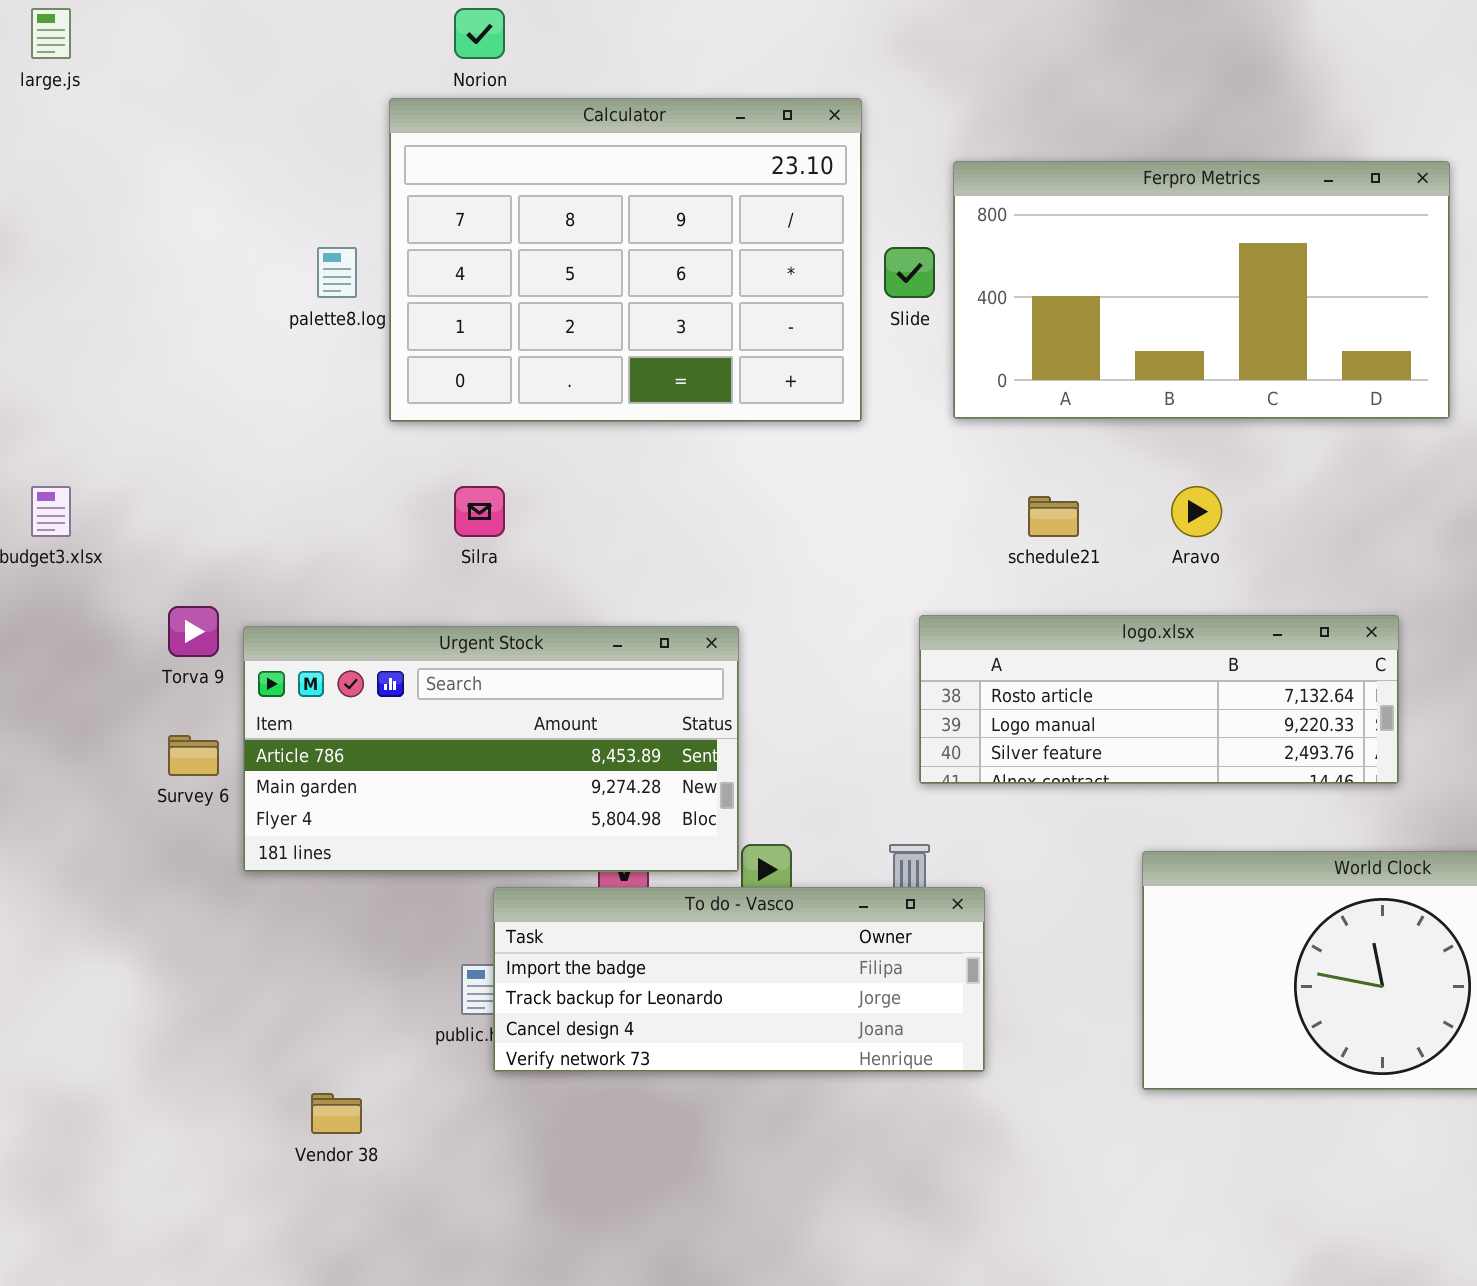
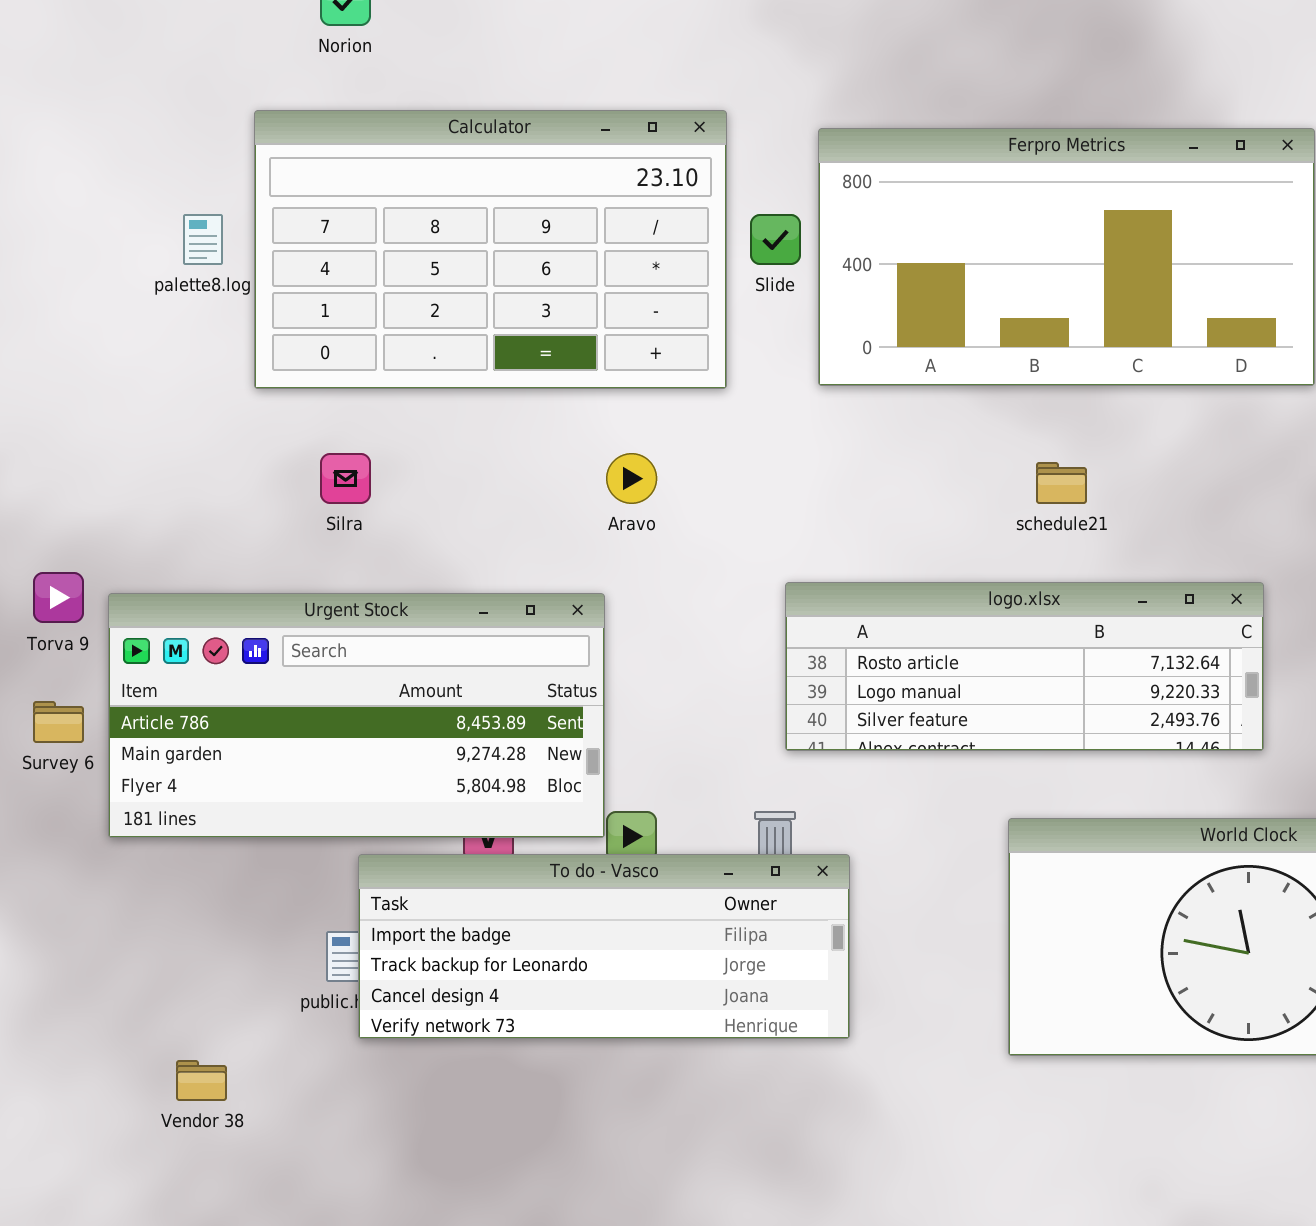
Calculator: [389,98,862,422] -> [254,110,727,389], resized
Aravo: [1171,486,1222,537] -> [606,453,657,504], moved
schedule21: [1028,496,1079,537] -> [1036,462,1087,504], moved

